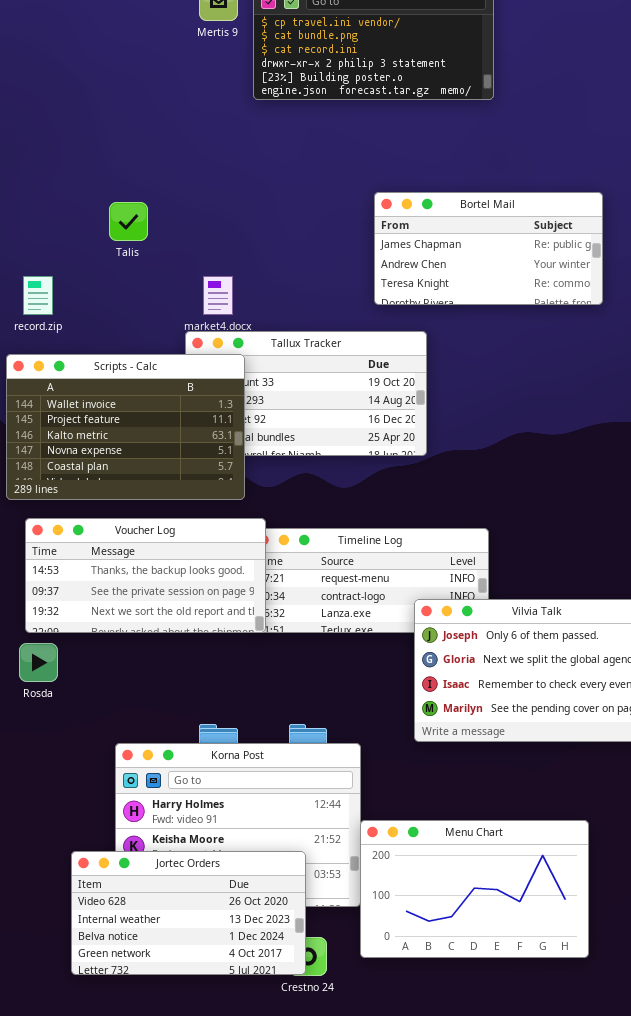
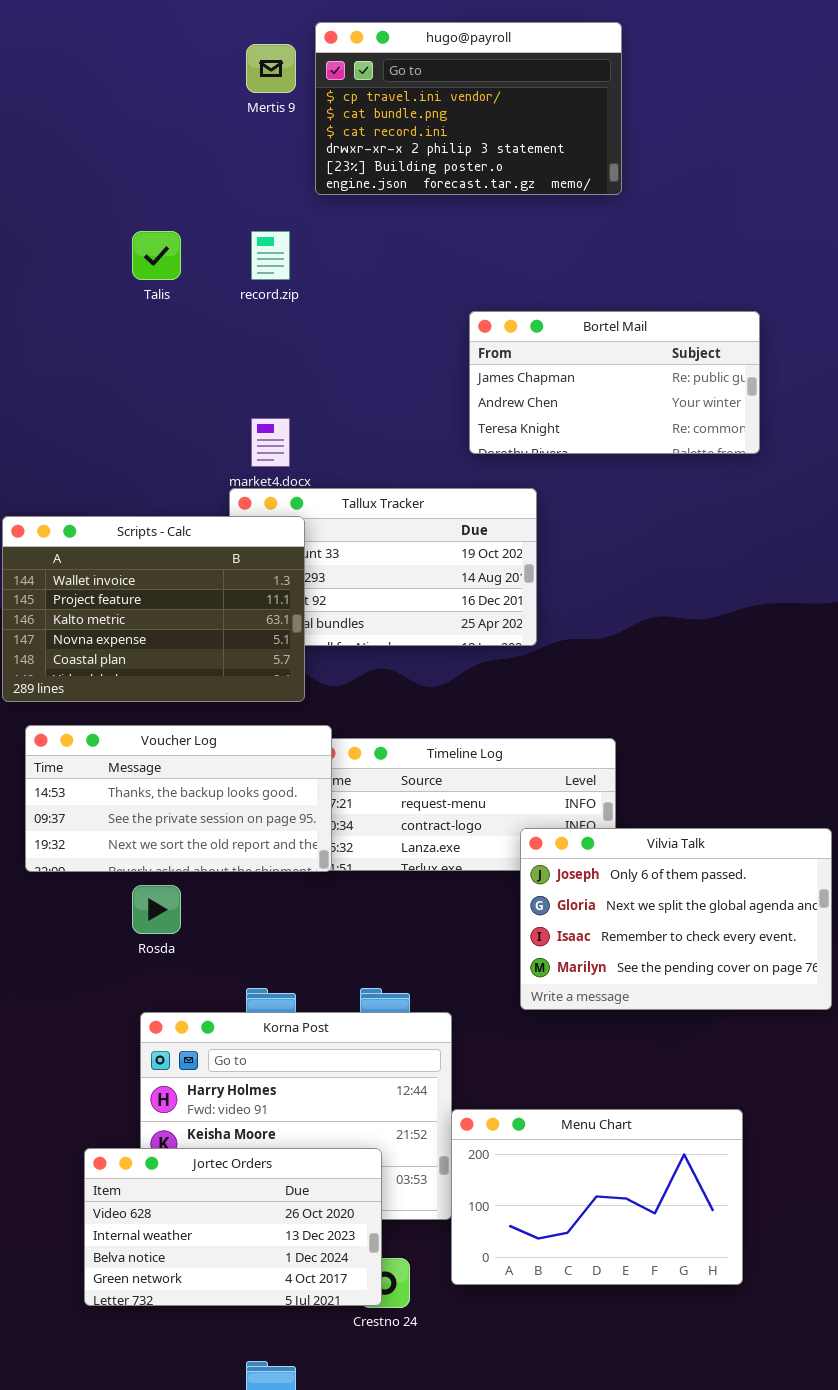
Talis: [109,202,148,241] -> [132,231,181,280], moved
record.zip: [23,276,53,315] -> [251,231,290,280], moved
Rosda: [19,643,58,682] -> [132,885,181,934], moved

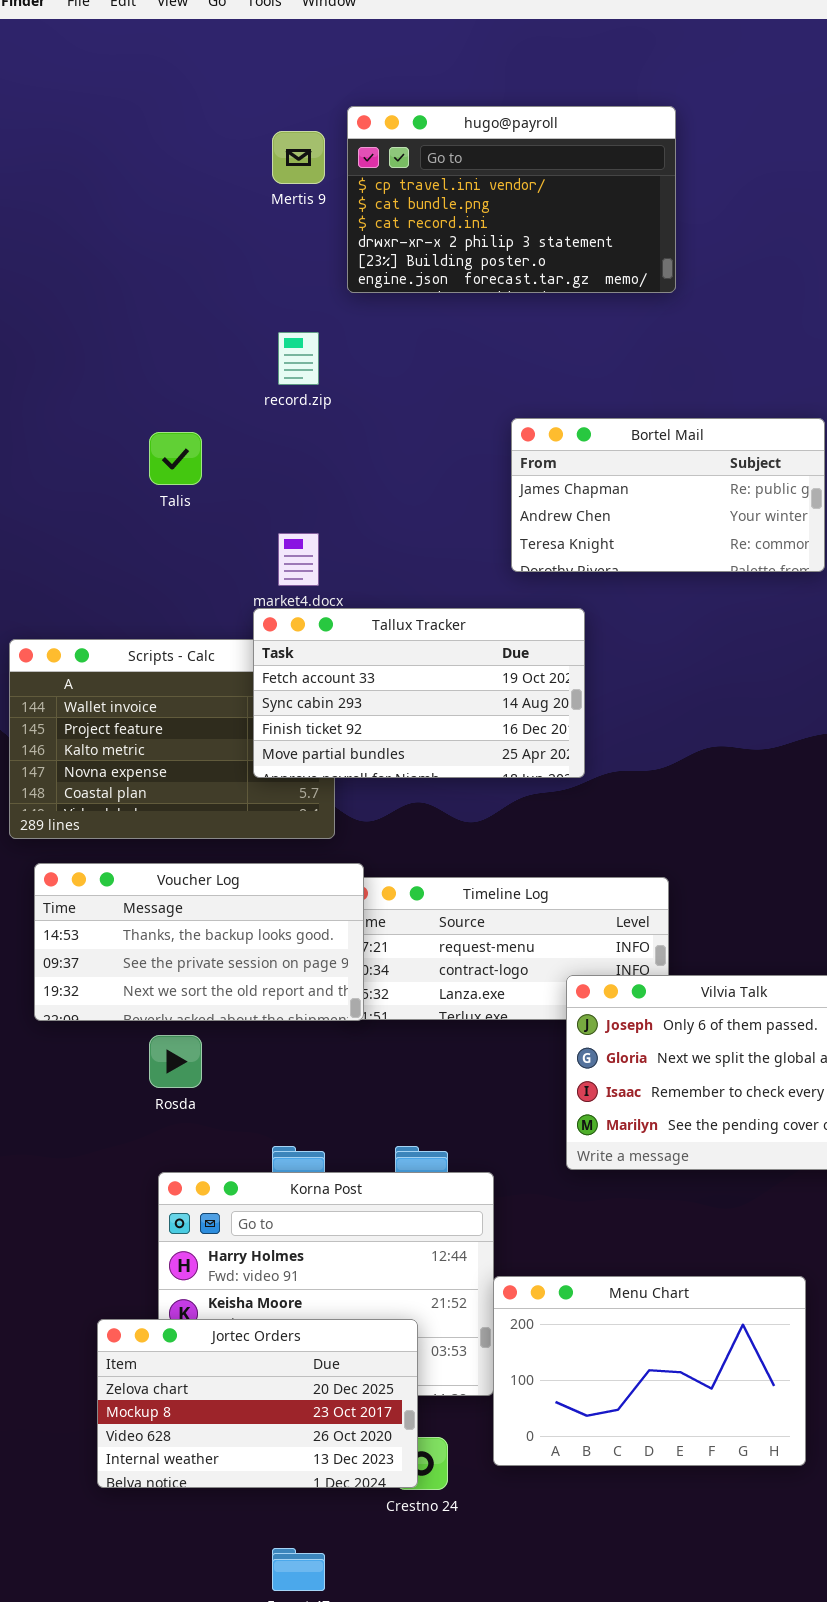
Talis: [132,231,181,280] -> [149,432,202,485], moved
Tallux Tracker: [229,488,537,646] -> [253,608,585,778], raised
Jortec Orders: [84,1148,382,1306] -> [97,1319,418,1488], scrolled up 2 rows

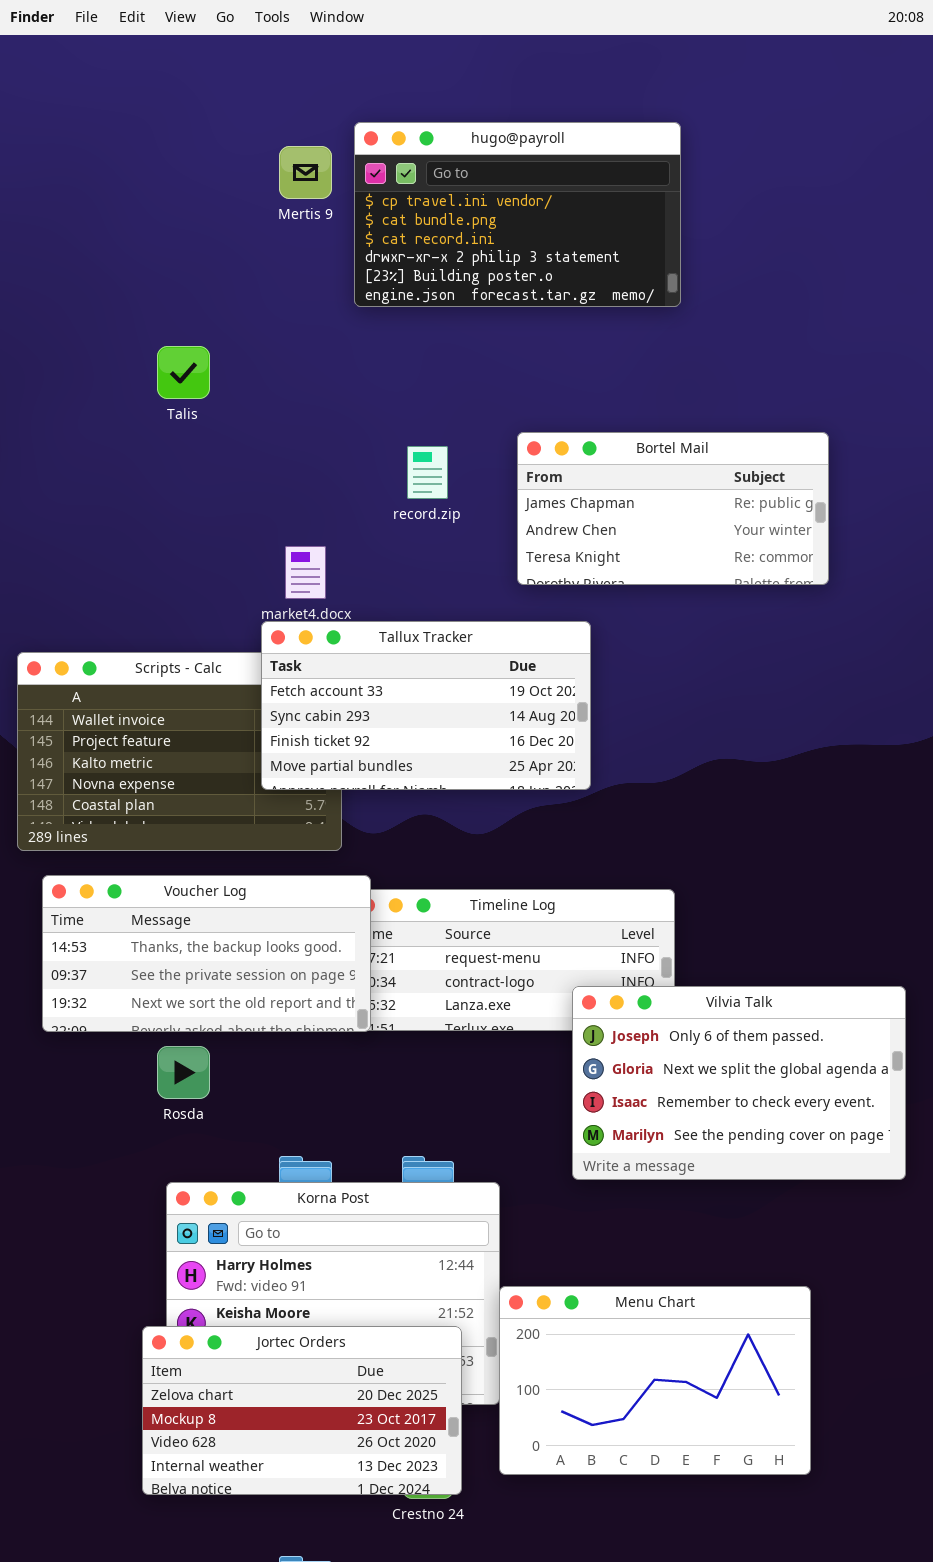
record.zip: [278,332,319,385] -> [407,446,448,499], moved
Talis: [149,432,202,485] -> [157,346,210,399], moved
Jortec Orders: [97,1319,418,1488] -> [142,1326,462,1495], moved

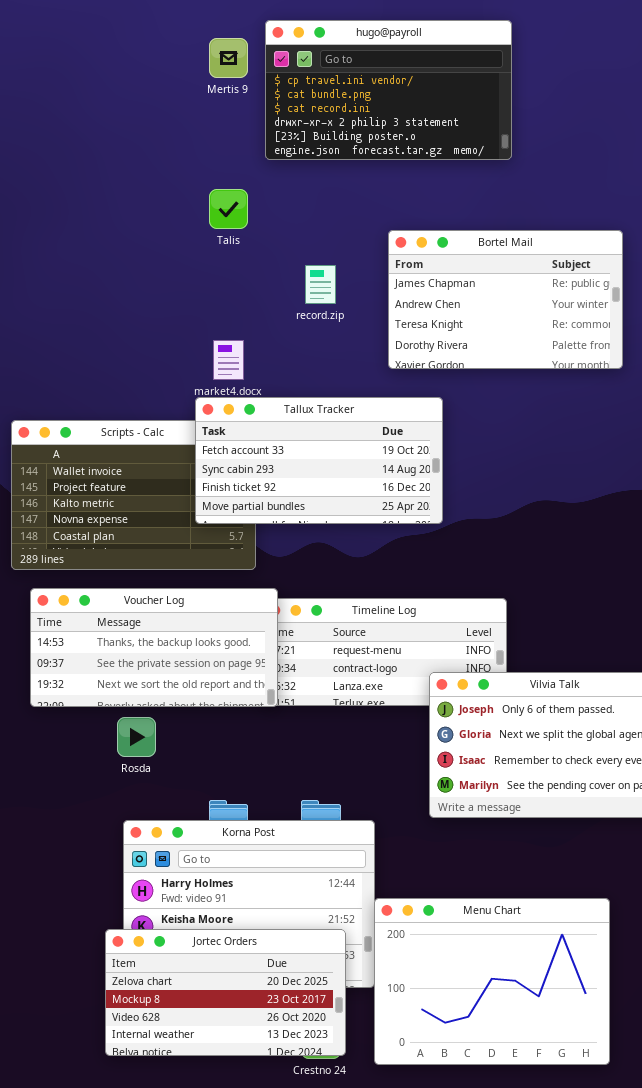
Talis: [157,346,210,399] -> [209,189,248,229], moved
Bortel Mail: [517,432,829,585] -> [388,230,623,369], resized
Menu Chart: [499,1286,811,1475] -> [374,898,610,1065], resized

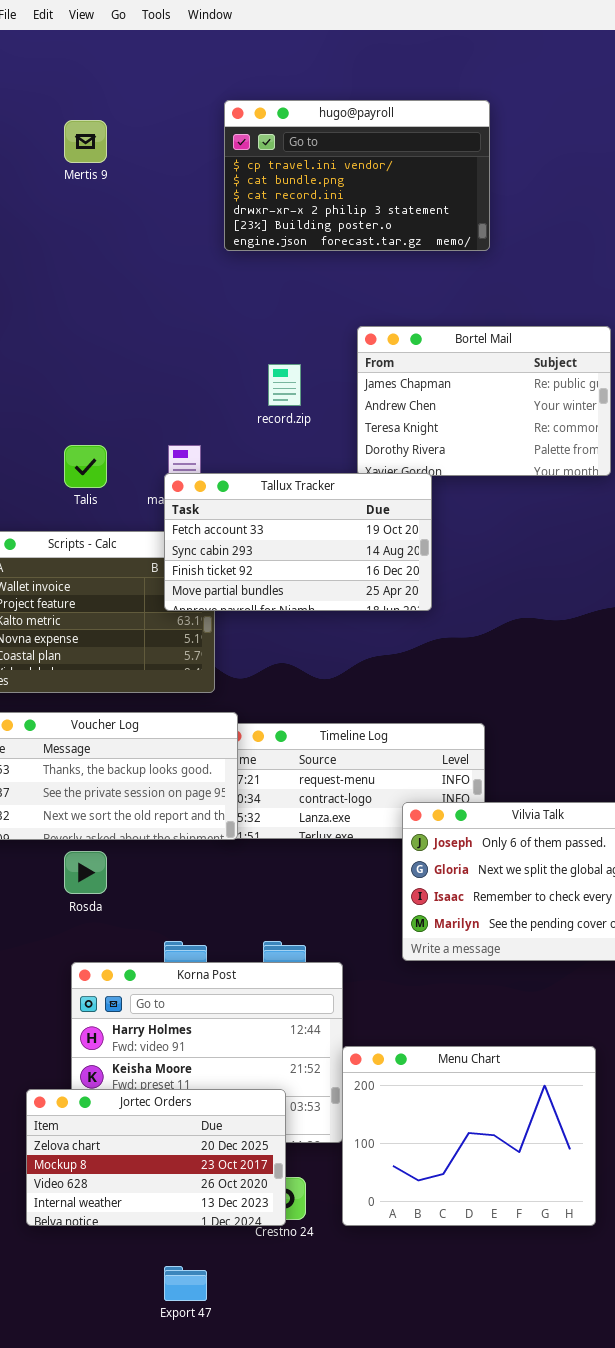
Mertis 9: [209,38,248,78] -> [64,120,107,163], moved
Talis: [209,189,248,229] -> [64,445,107,488], moved
Tallux Tracker: [195,397,443,524] -> [164,473,432,611], moved
Jortec Orders: [105,929,346,1056] -> [26,1089,286,1226], moved

